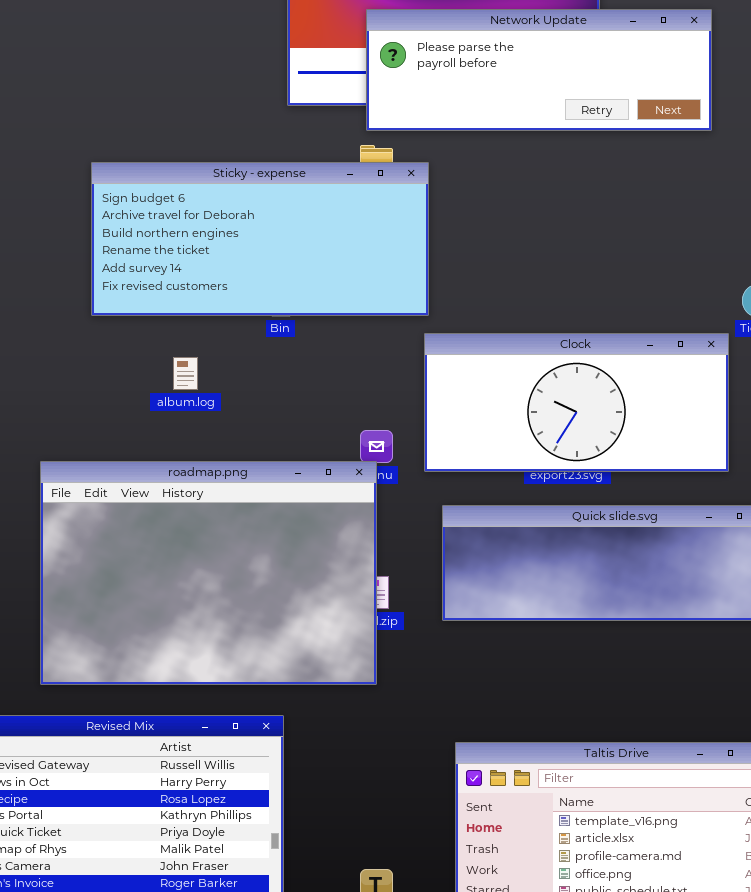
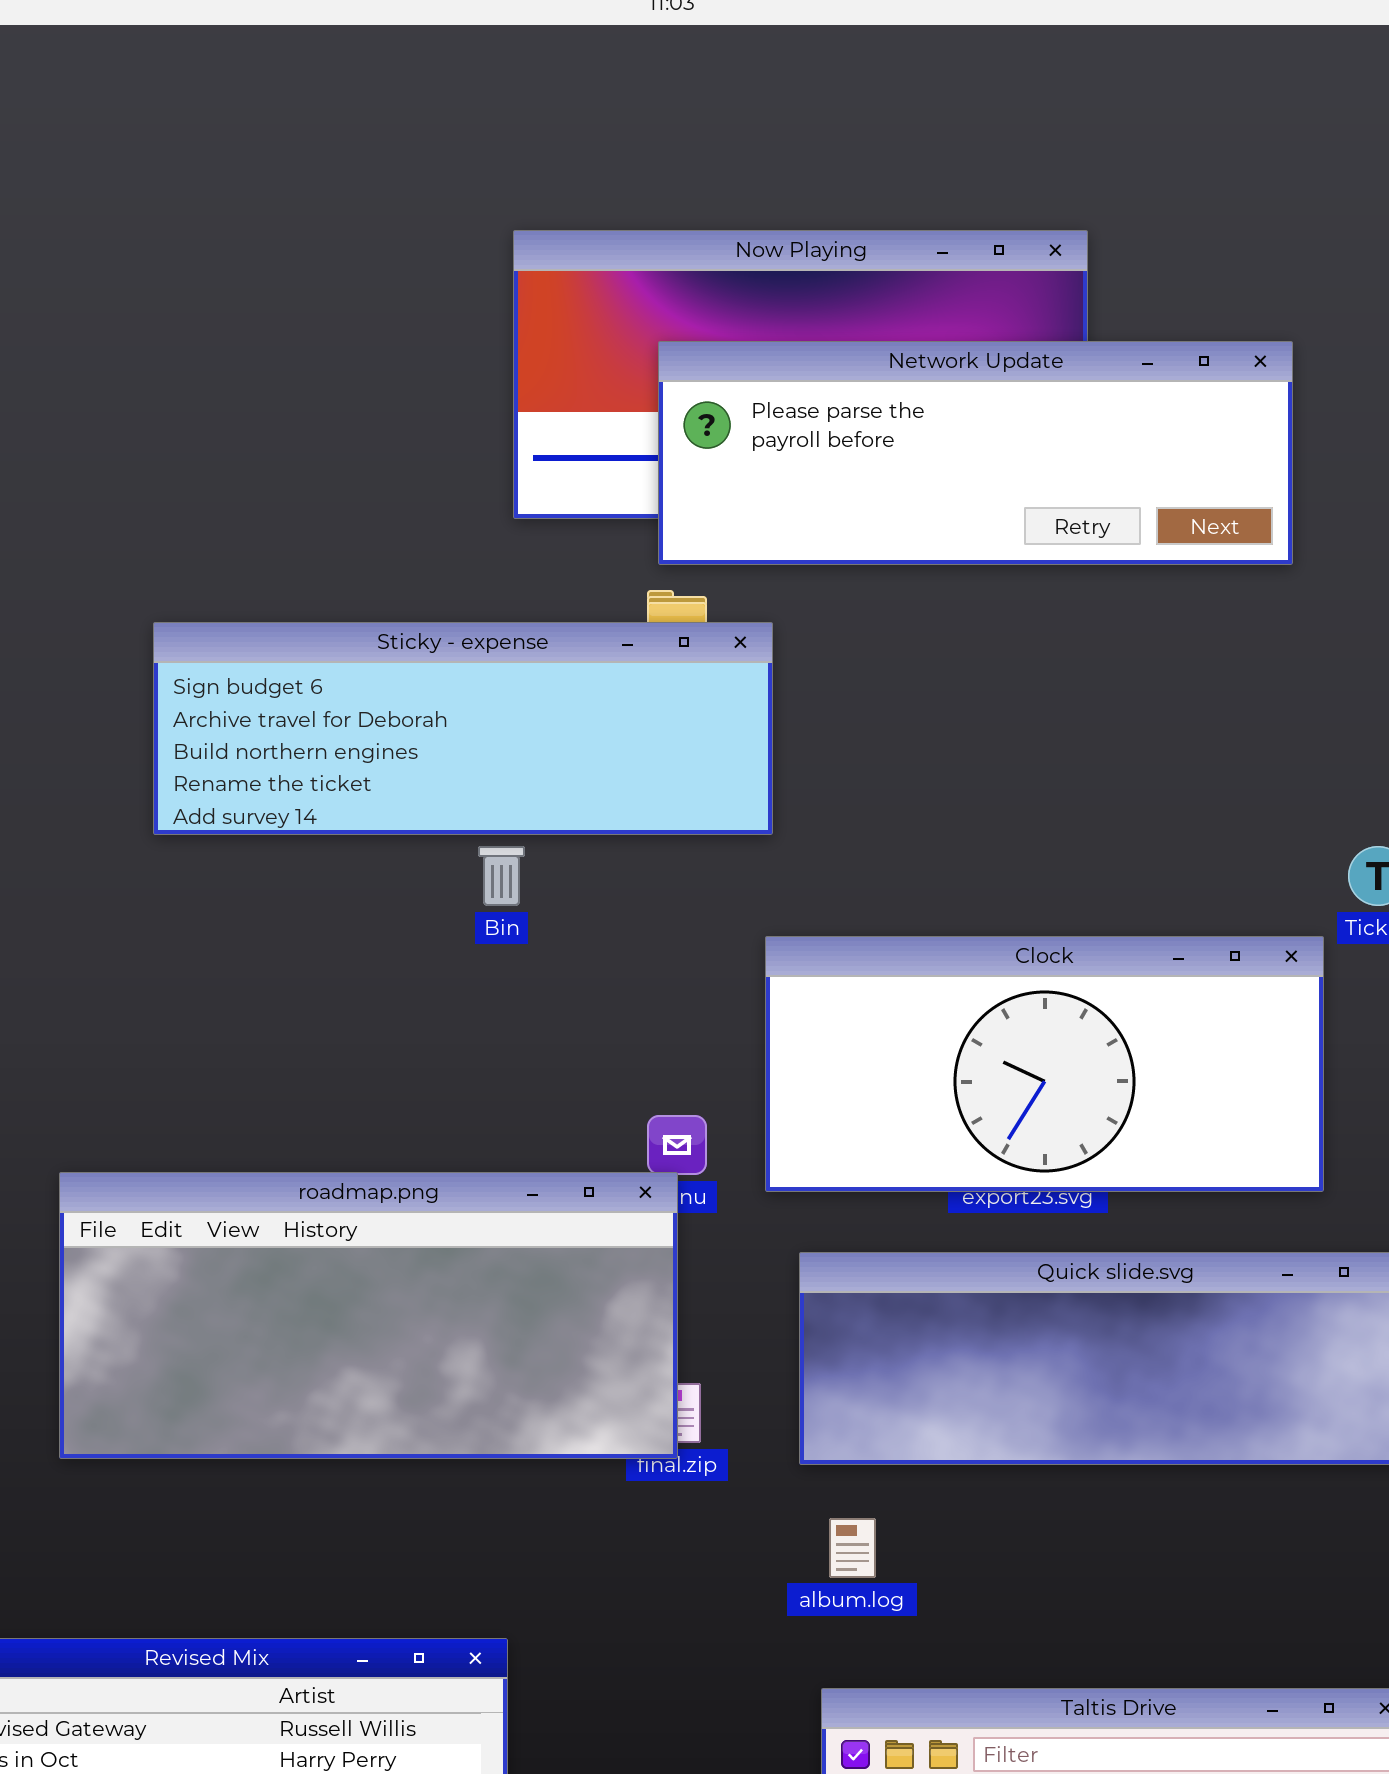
Sticky - expense: [91,162,429,316] -> [153,622,773,835], resized
album.log: [173,357,198,390] -> [829,1518,876,1578], moved
roadmap.png: [40,461,377,685] -> [59,1172,678,1459], resized

